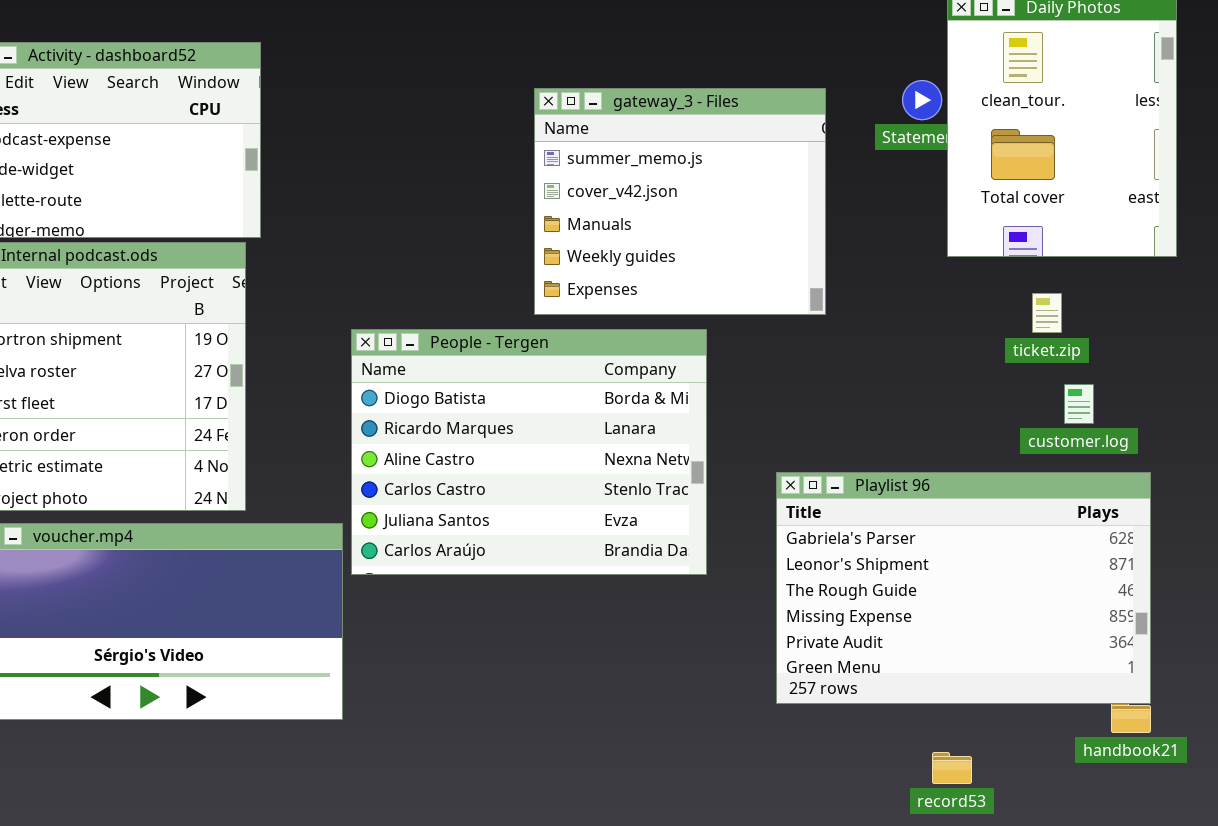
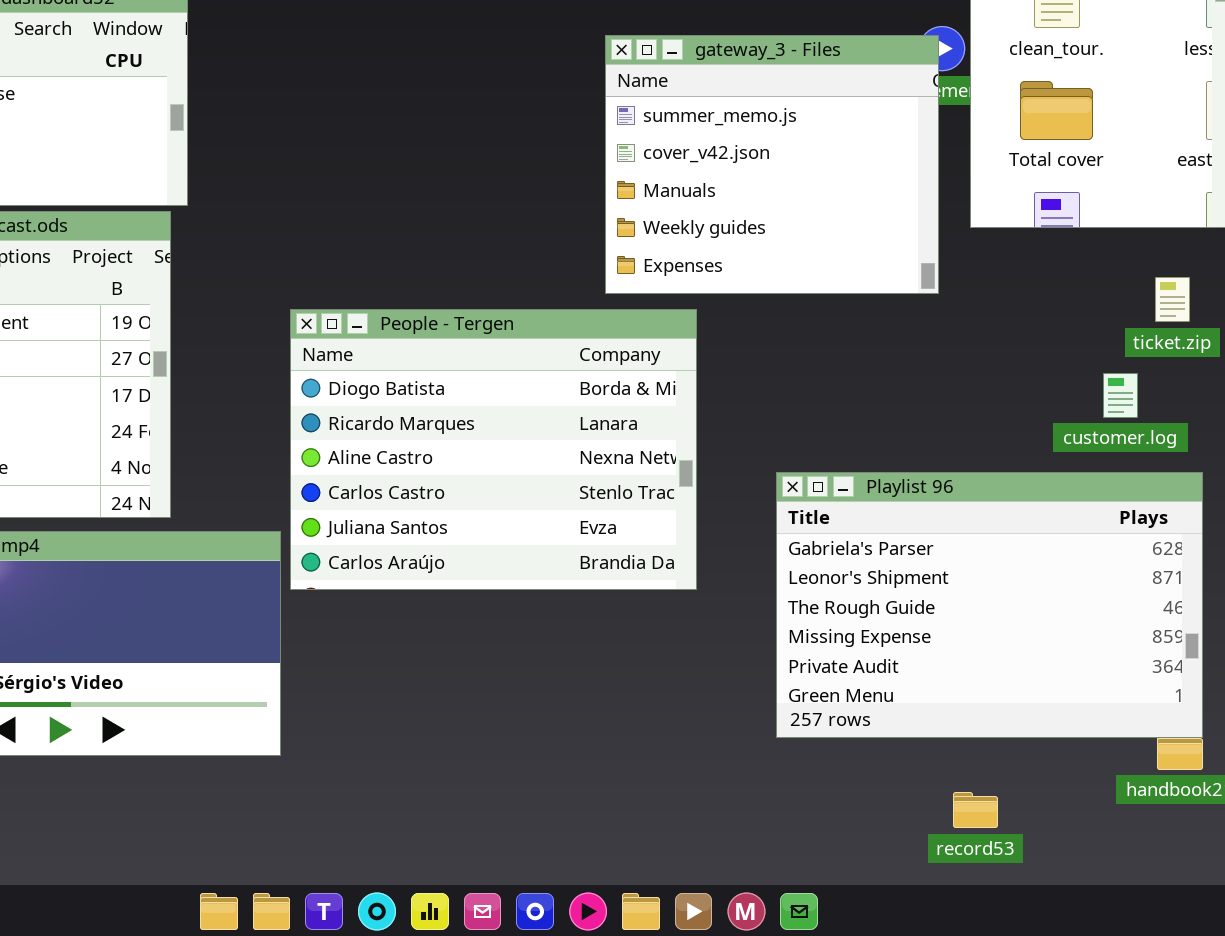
gateway_3 - Files: [534,88,826,315] -> [605,35,939,294], moved
ticket.zip: [1032,293,1062,333] -> [1155,277,1190,322], moved

